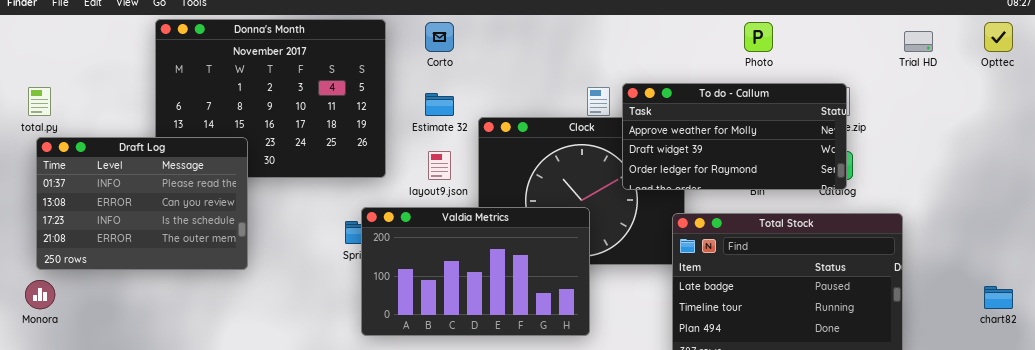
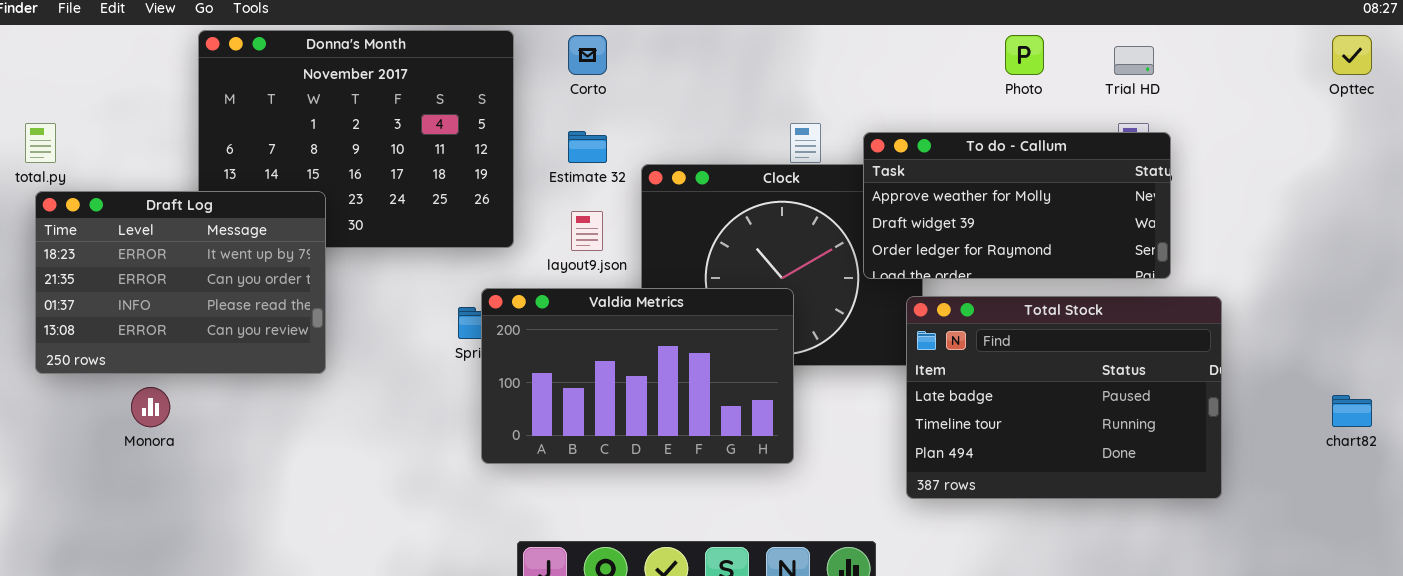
Trial HD: [904,31,933,52] -> [1114,46,1154,75], moved
To do - Callum: [622,83,847,190] -> [863,132,1171,279], moved
Draft Log: [36,137,248,270] -> [35,191,326,374], scrolled up 2 rows
Monora: [25,280,55,309] -> [131,387,170,427], moved

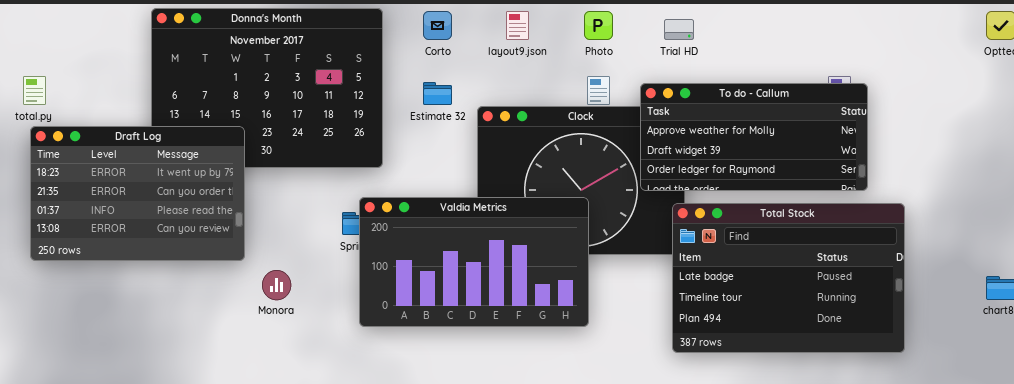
Photo: [1005,35,1044,75] -> [584,11,613,40], moved
Trial HD: [1114,46,1154,75] -> [664,19,694,40], moved
layout9.json: [571,211,603,251] -> [506,11,529,40], moved
Monora: [131,387,170,427] -> [262,270,291,300], moved

